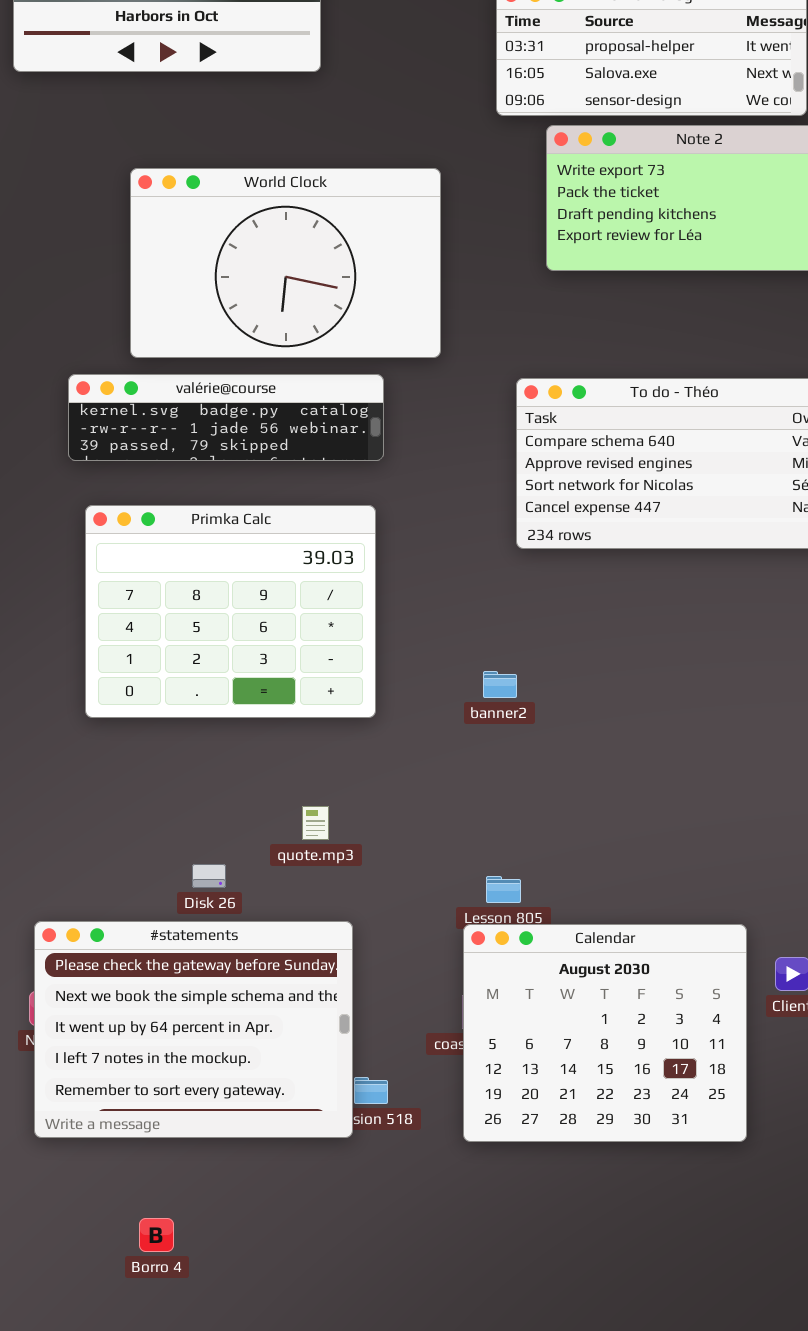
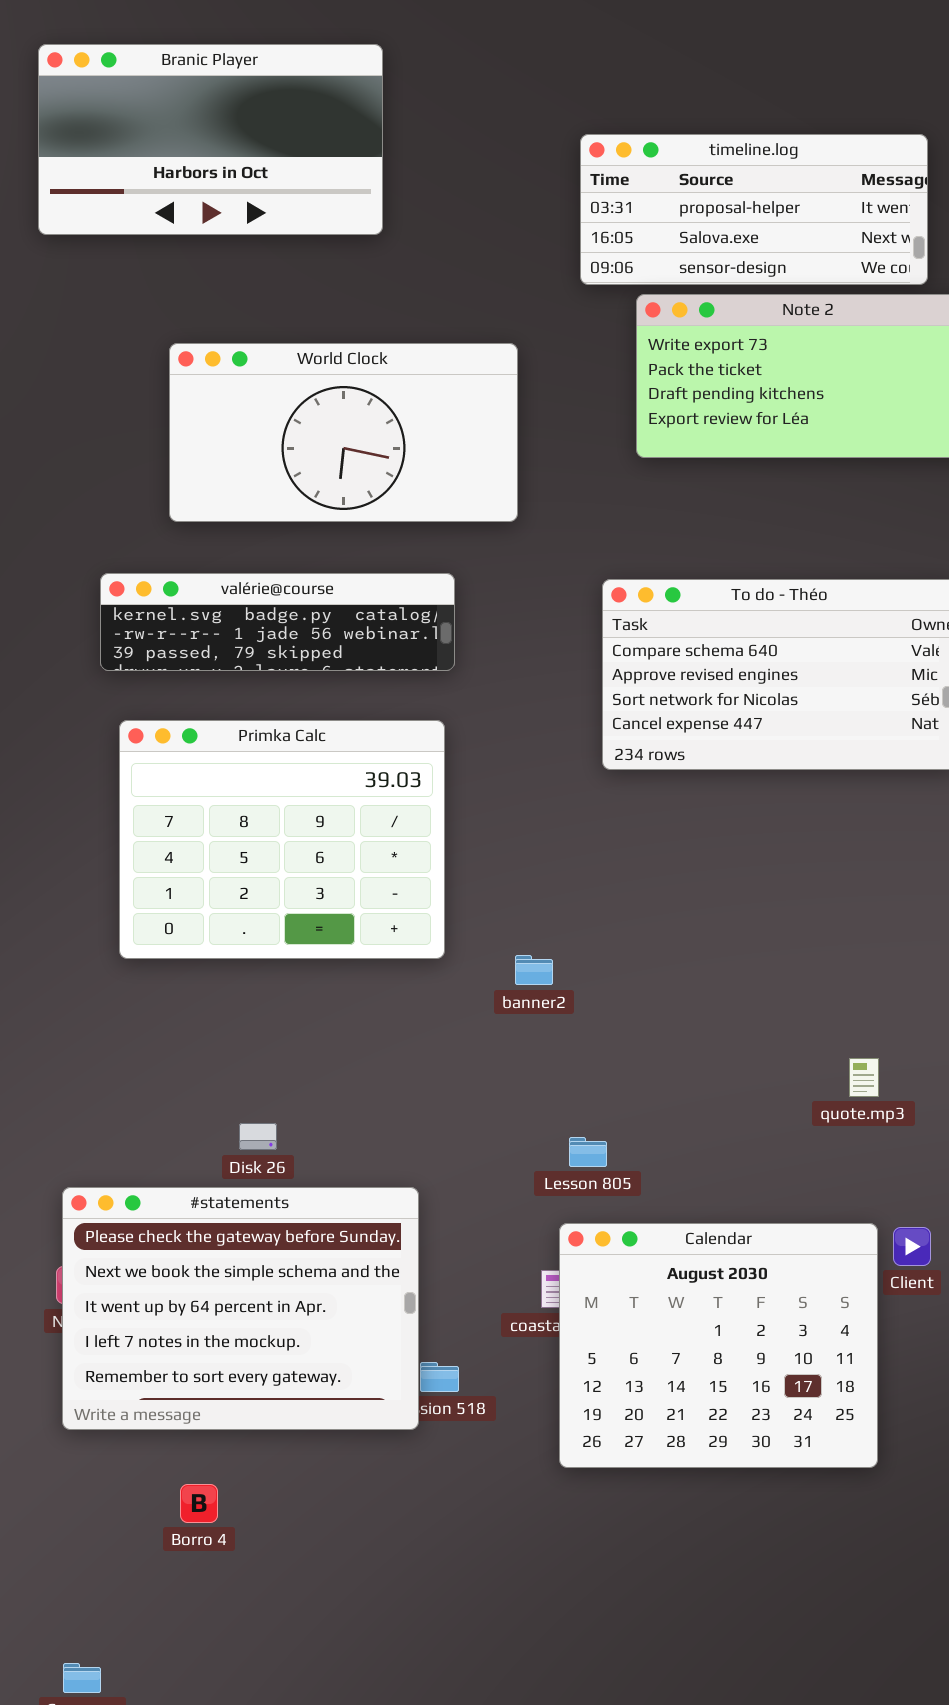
World Clock: [130,168,441,358] -> [169,343,518,522], resized
banner2: [483,671,517,698] -> [515,955,553,985], moved
quote.mp3: [302,806,329,840] -> [849,1058,879,1097], moved
Calendar: [463,924,747,1142] -> [559,1223,878,1468], moved
Borro 4: [139,1218,174,1252] -> [180,1484,218,1523], moved

